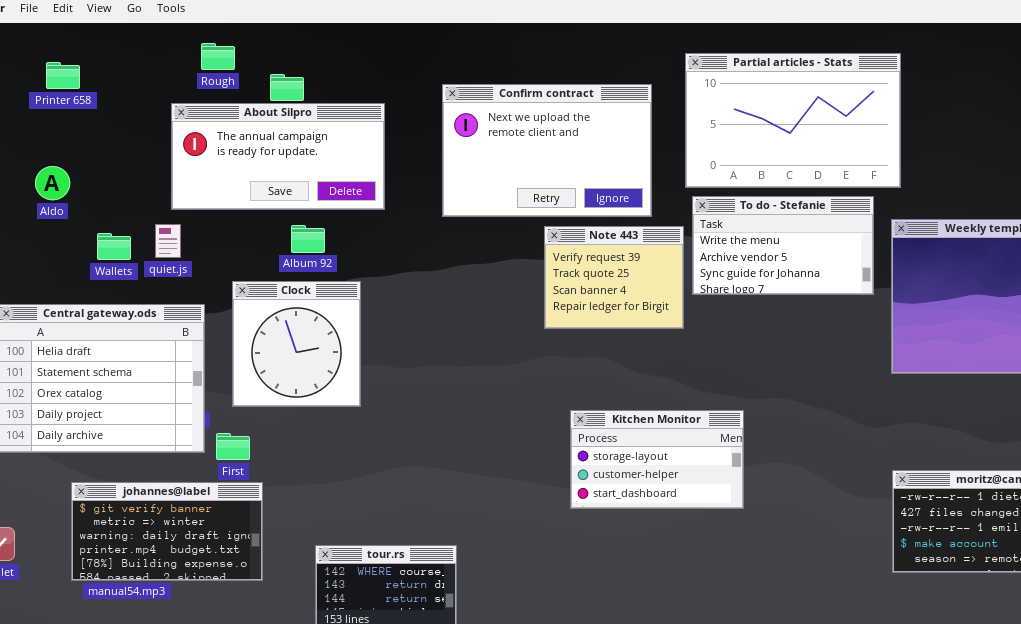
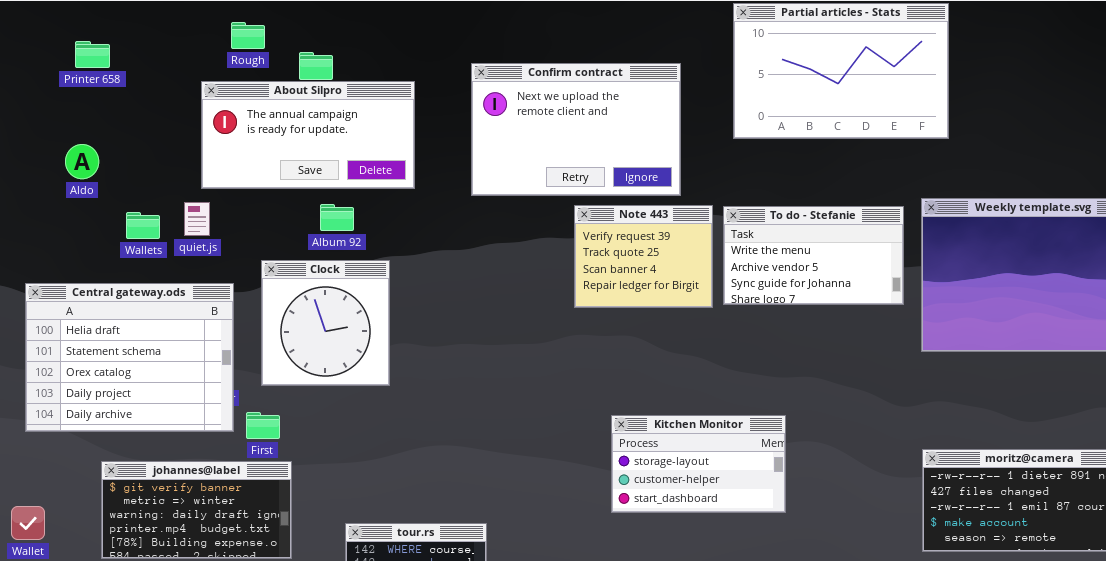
Partial articles - Stats: [685,53,901,188] -> [733,3,949,139], moved
To do - Stefanie: [692,196,874,295] -> [723,206,904,305], moved
Kitchen Monitor: [570,410,744,509] -> [611,415,786,513], moved

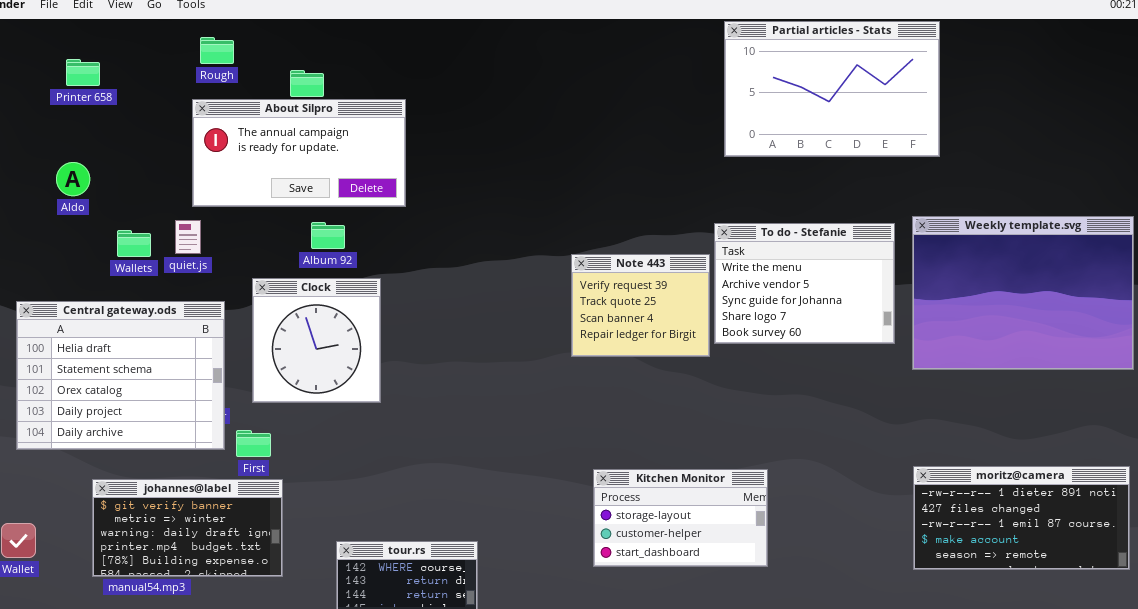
Rough: [231,22,265,49] -> [200,37,234,64], moved
Confirm contract: [471,63,681,196] -> none, closed
Note 443: [574,205,713,308] -> [571,254,710,357], moved
To do - Stefanie: [723,206,904,305] -> [714,223,895,344], resized
Kitchen Monitor: [611,415,786,513] -> [593,469,768,567], moved

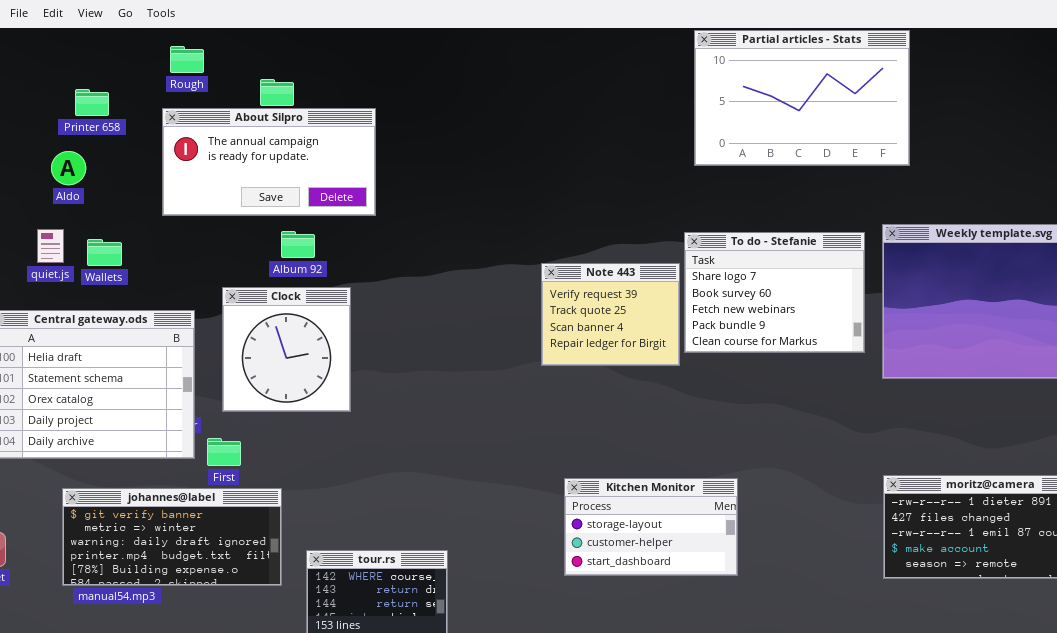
Printer 658: [66,59,100,86] -> [75,89,109,116], moved
Aldo: [56,162,90,196] -> [51,151,86,185], moved
quiet.js: [175,220,201,254] -> [37,229,64,263], moved
To do - Stefanie: [714,223,895,344] -> [684,232,865,353], scrolled down 3 rows
johannes@label: [92,479,283,577] -> [62,488,282,586], resized

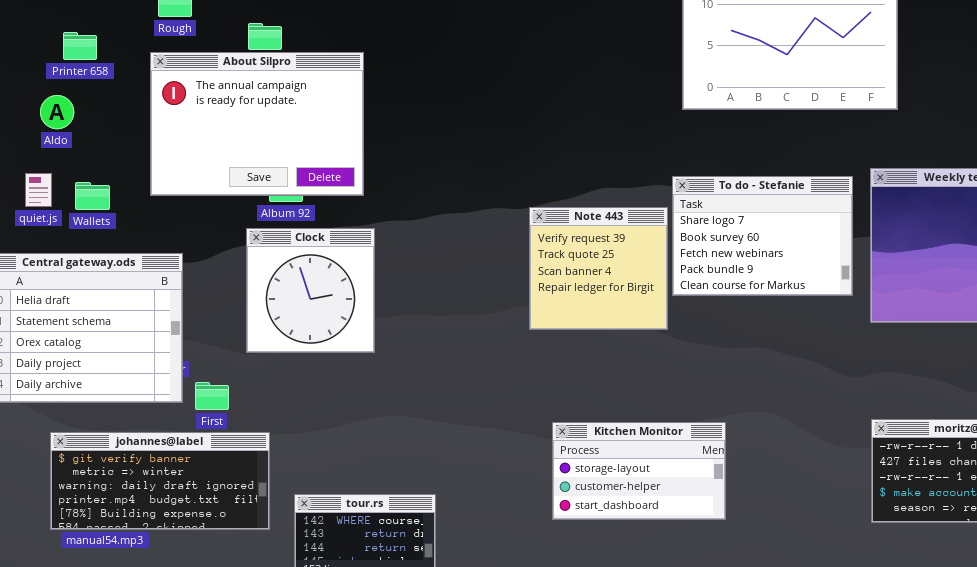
About Silpro: [162,108,376,216] -> [150,52,364,196], resized
Note 443: [541,263,680,366] -> [529,207,668,330], resized
Clock: [222,287,351,412] -> [246,228,375,353], moved

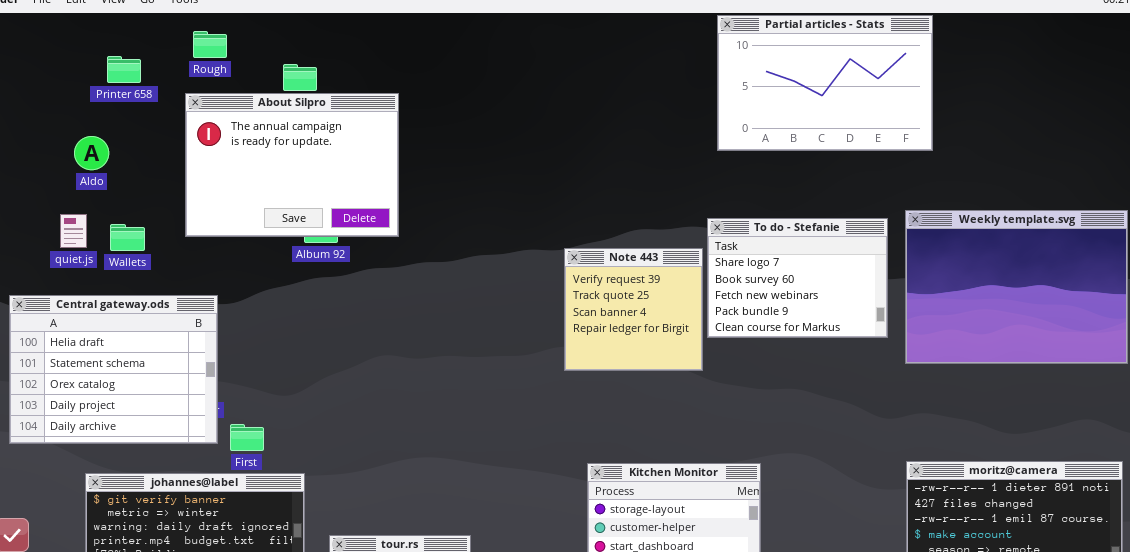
Printer 658: [63,32,97,60] -> [107,56,141,83], moved
Clock: [246,228,375,353] -> none, closed

